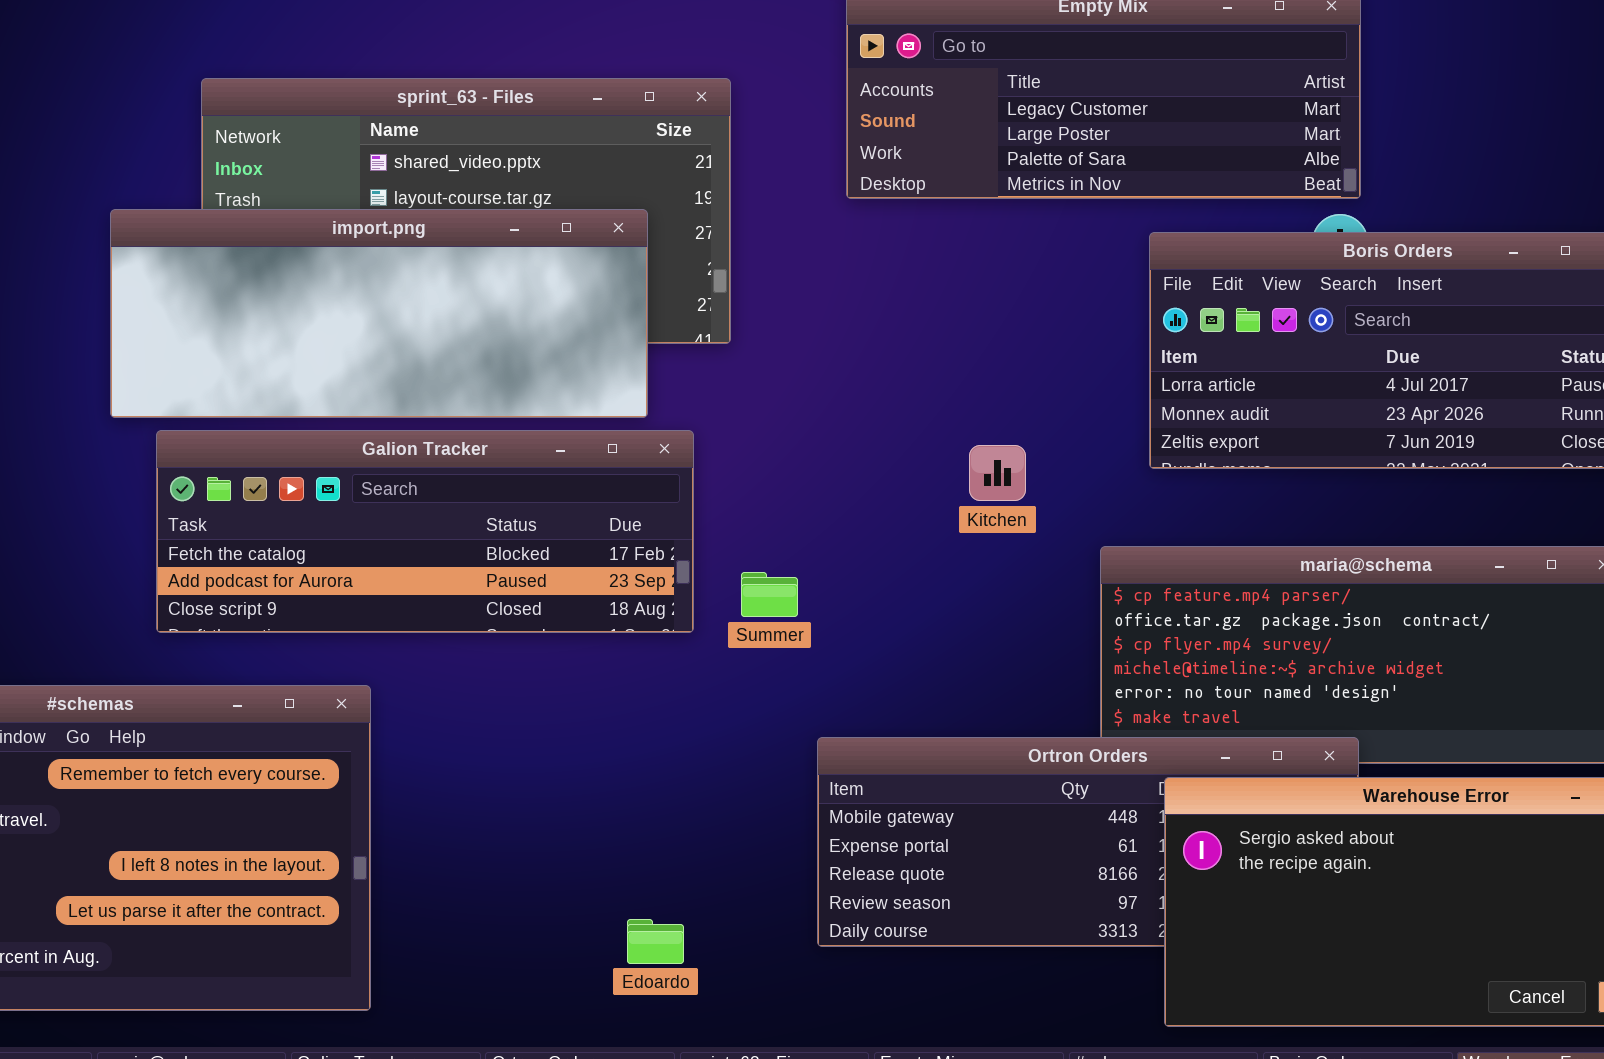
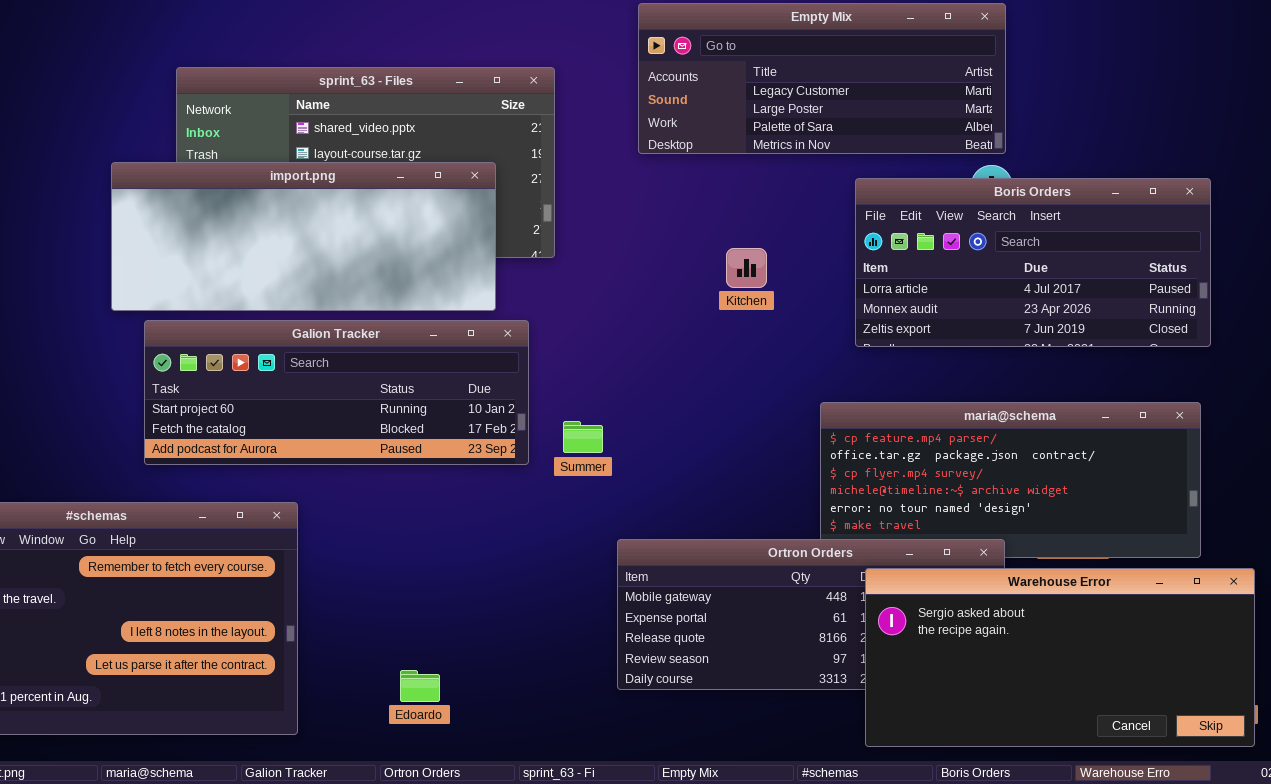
Galion Tracker: [156,430,694,633] -> [144,320,529,465], scrolled up 1 row
Kitchen: [969,445,1026,501] -> [726,248,767,288], moved
Edoardo: [627,919,684,964] -> [400,670,440,702], moved

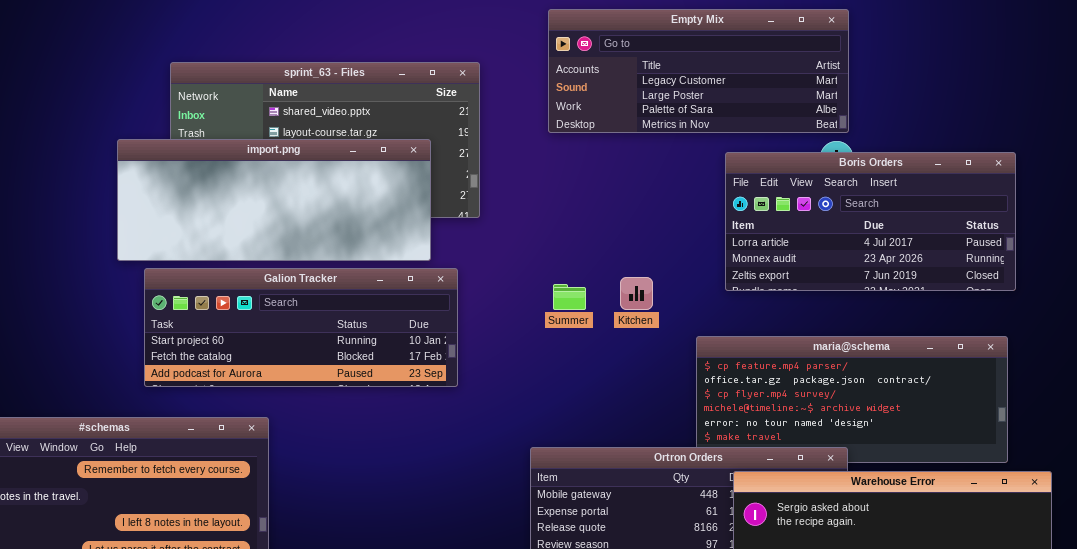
Kitchen: [726,248,767,288] -> [620,277,653,310], moved
Summer: [563,421,603,453] -> [553,284,586,310], moved

